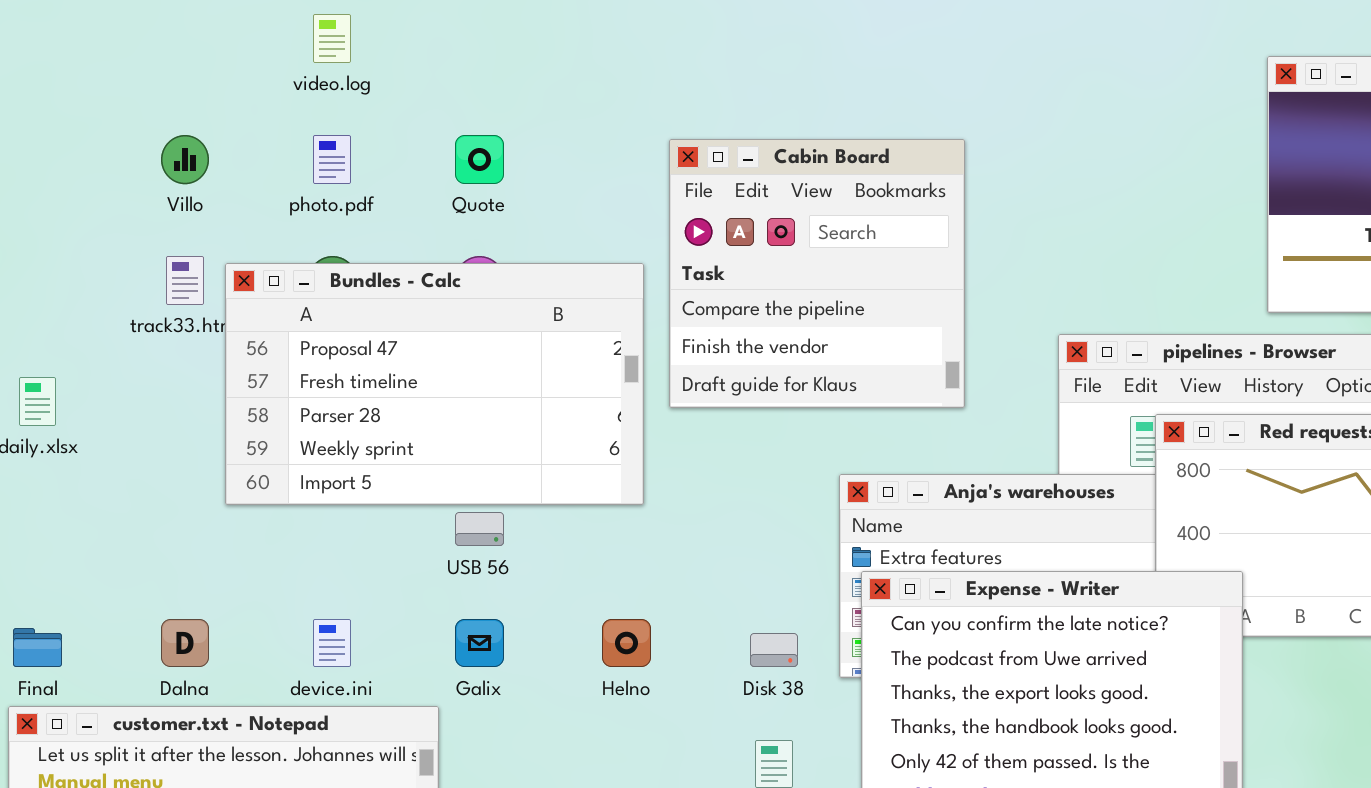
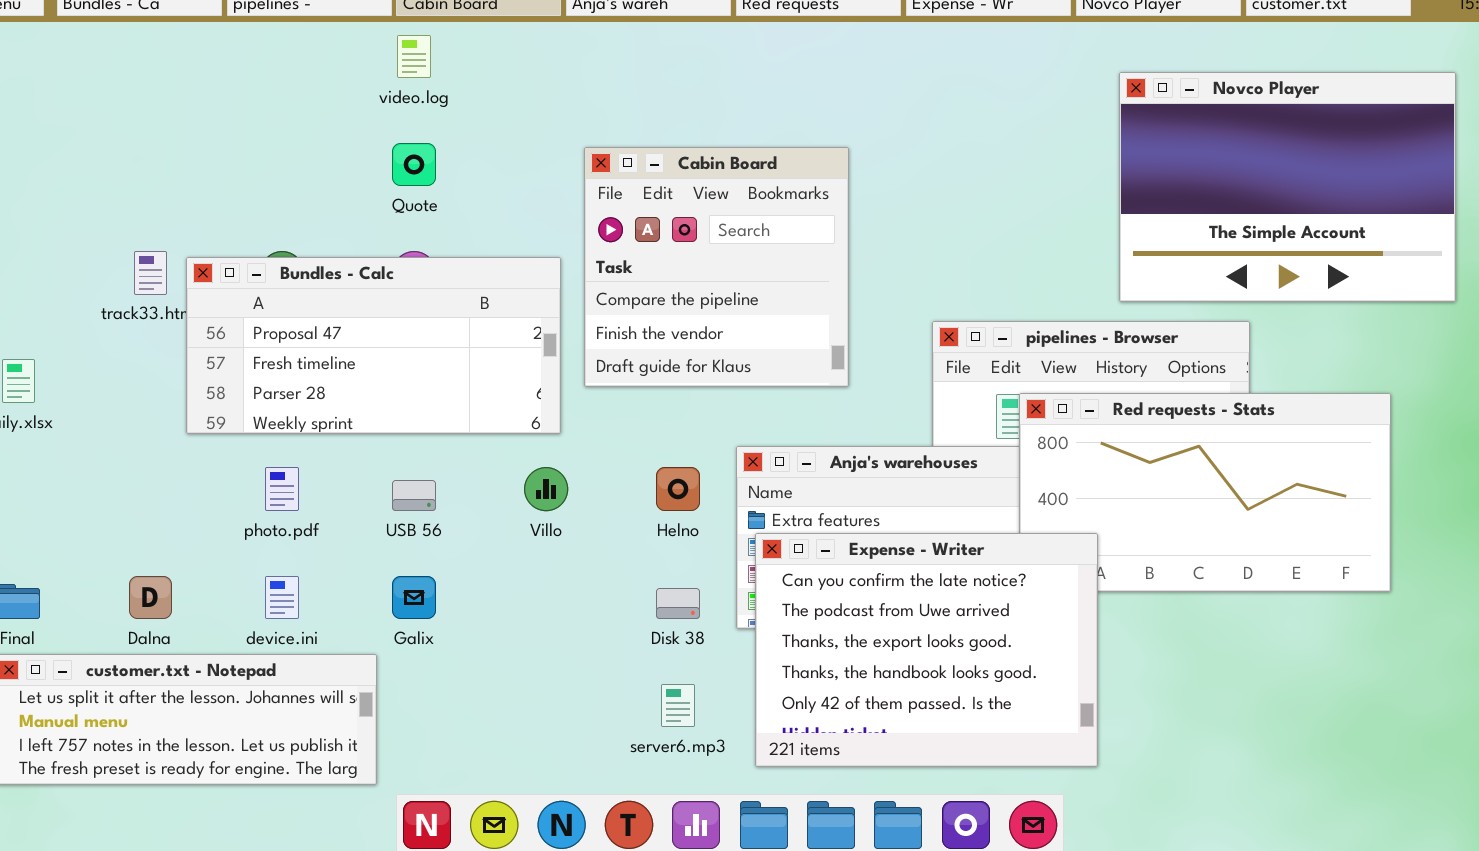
video.log: [313,14,351,63] -> [397,35,431,78], moved
Villo: [161,135,209,184] -> [524,467,568,511], moved
photo.pdf: [313,135,351,184] -> [265,467,299,511], moved
Bundles - Calc: [225,263,644,505] -> [186,257,561,434], resized
Helno: [602,619,651,667] -> [656,467,700,511], moved

